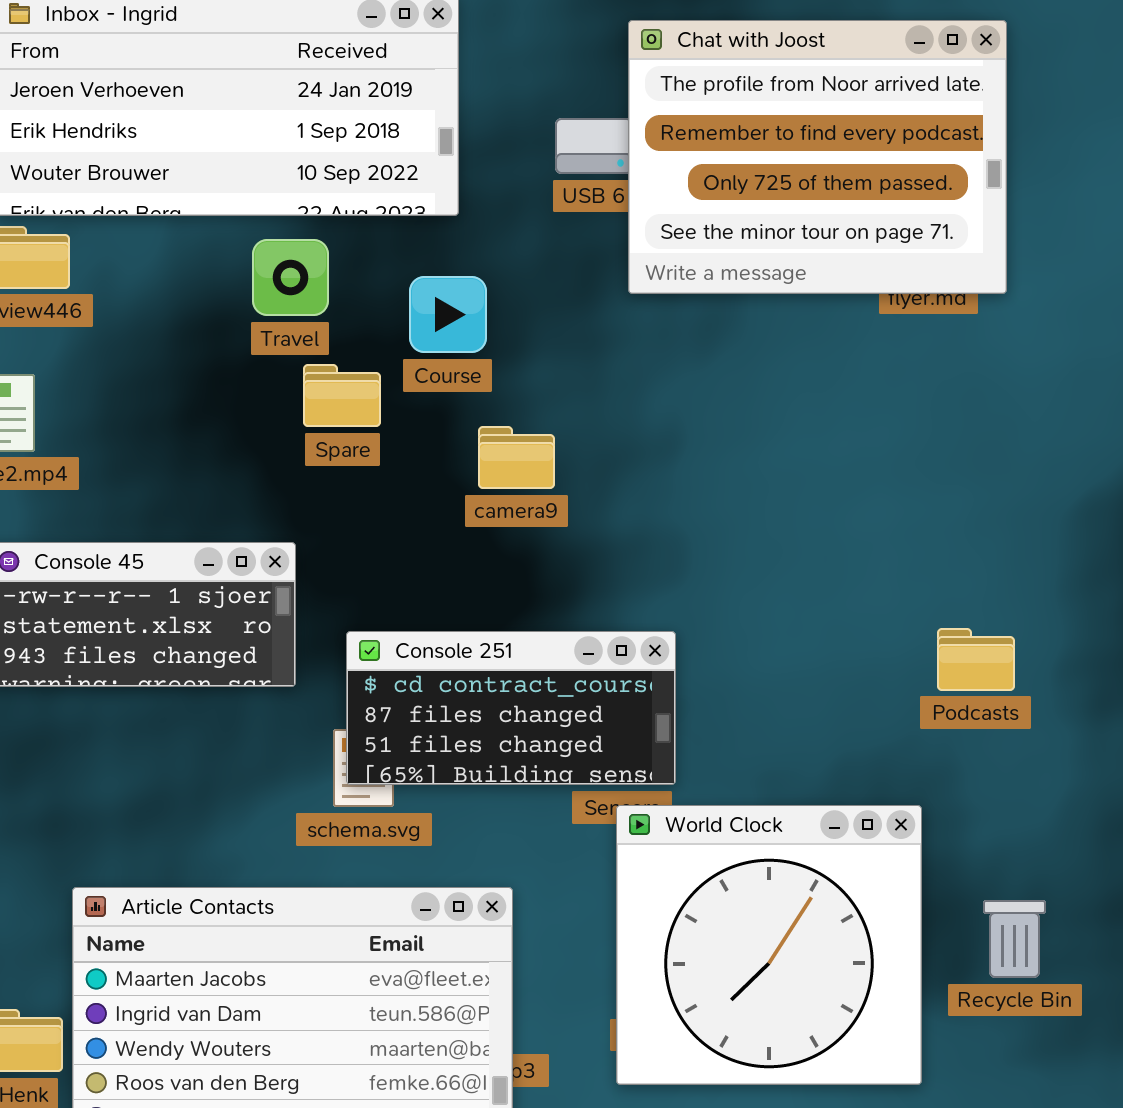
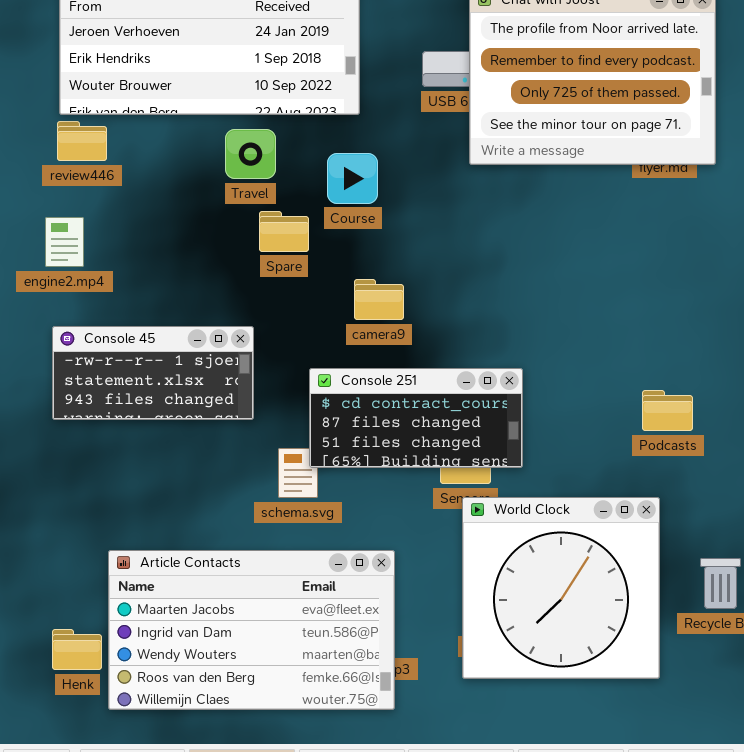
camera9: [478,426,555,489] -> [354,279,404,320], moved
Podcasts: [937,628,1015,691] -> [642,390,693,431], moved
Console 251: [346,631,676,785] -> [309,368,523,468], moved

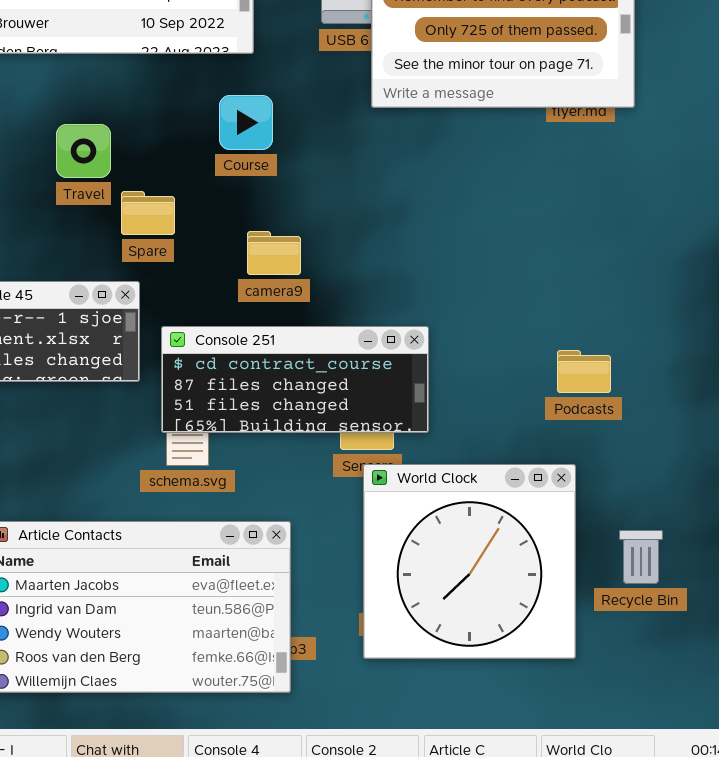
Travel: [225,129,276,179] -> [56,124,111,178], moved
Spare: [259,211,309,252] -> [121,191,175,235], moved
Console 251: [309,368,523,468] -> [161,326,429,433], resized

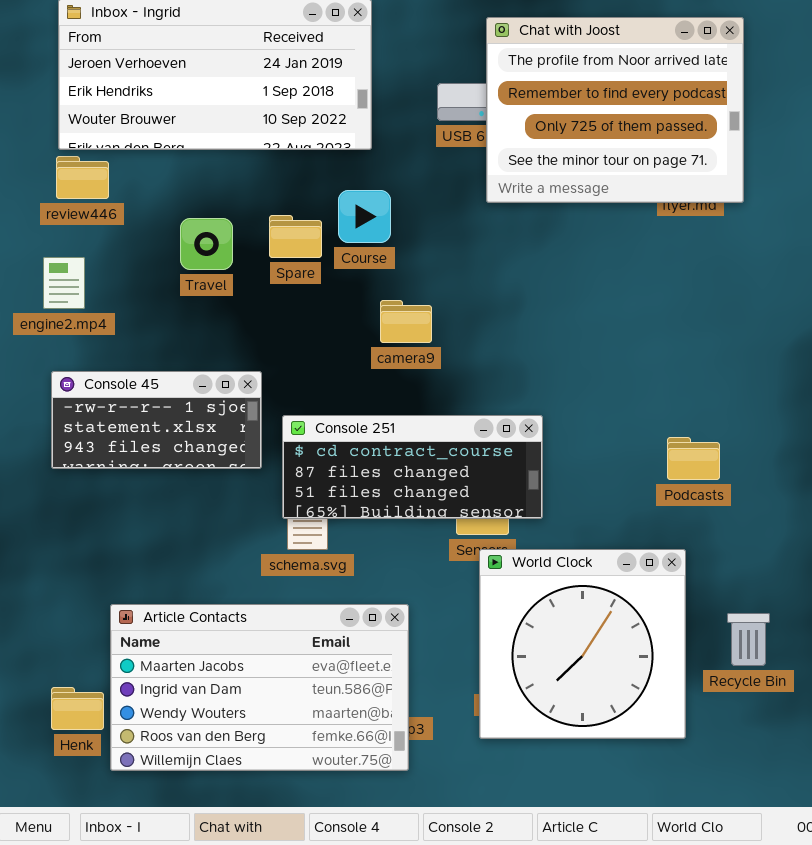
Spare: [121,191,175,235] -> [269,215,322,258], moved
camera9: [247,231,301,275] -> [380,300,432,343], moved

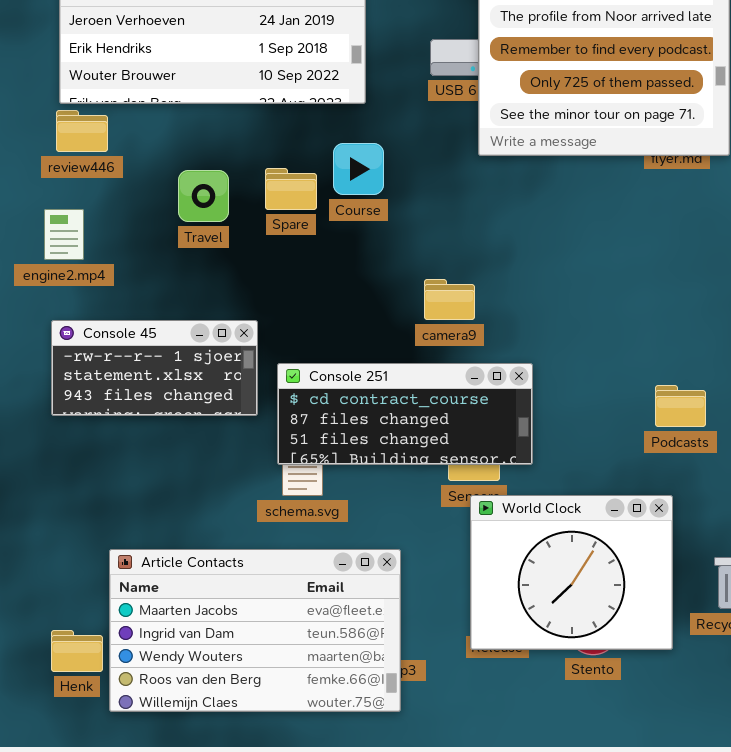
camera9: [380,300,432,343] -> [424,279,475,320], moved
World Clock: [479,549,686,739] -> [470,495,673,650], resized

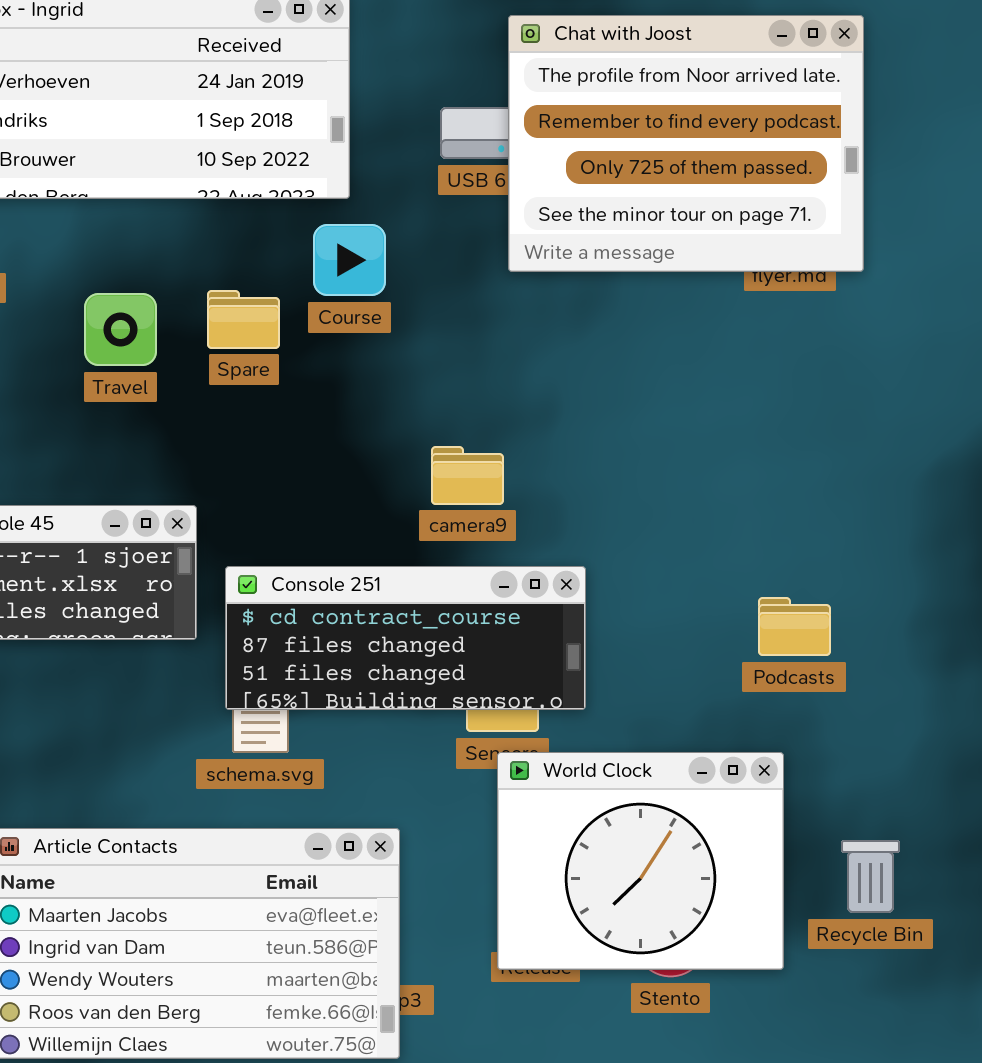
Course: [333,143,384,195] -> [313,224,386,296], moved

